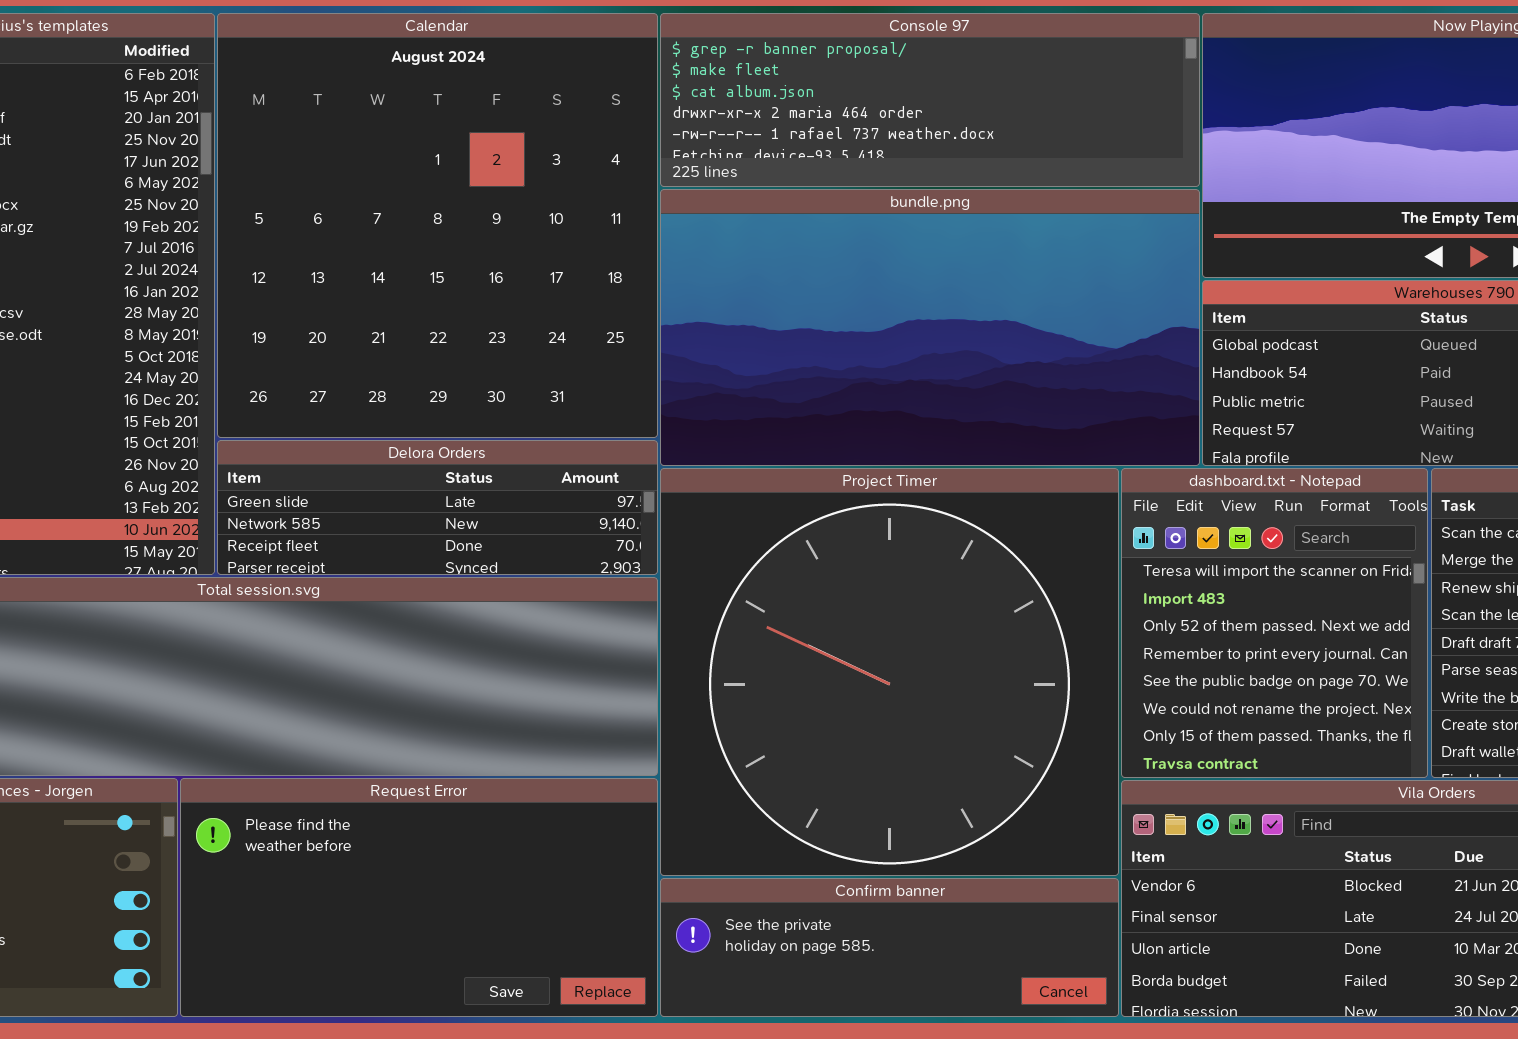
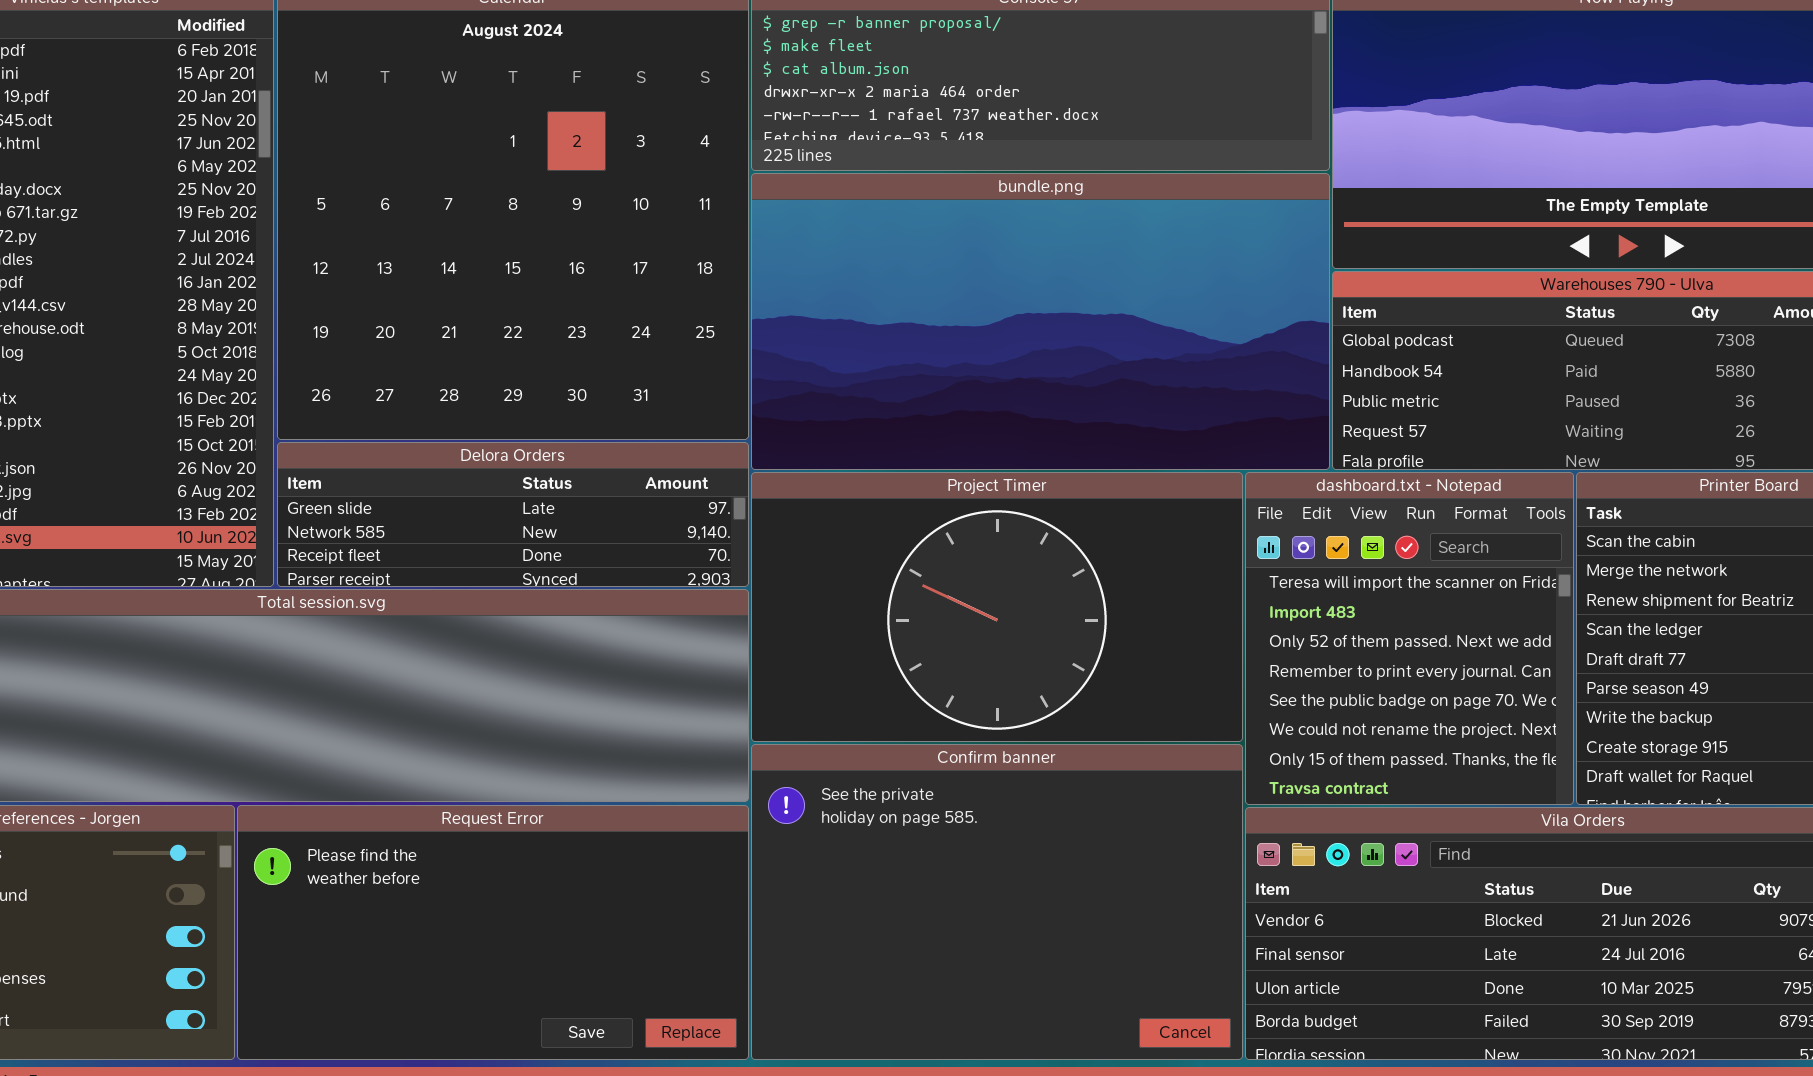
Project Timer: [660,468,1119,876] -> [751,472,1243,742], resized
Confirm banner: [660,878,1119,1017] -> [751,744,1243,1060], resized

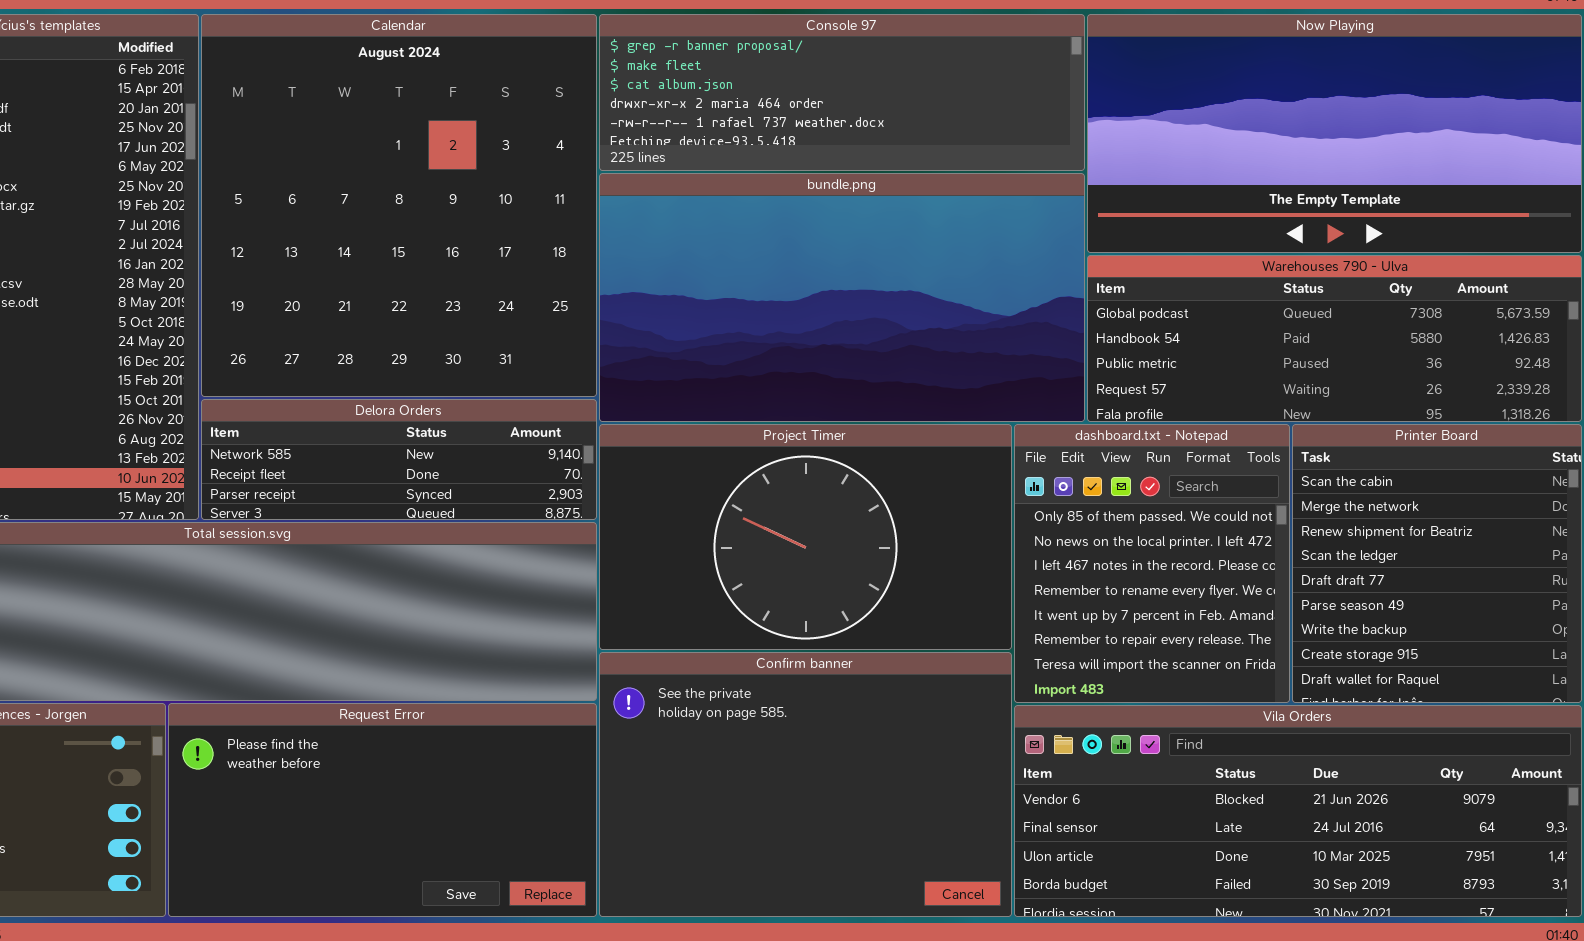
Delora Orders: [277,442,749,587] -> [201,399,597,520], scrolled down 1 row
dashboard.txt - Notepad: [1245,472,1574,805] -> [1014,424,1290,703], scrolled up 6 rows

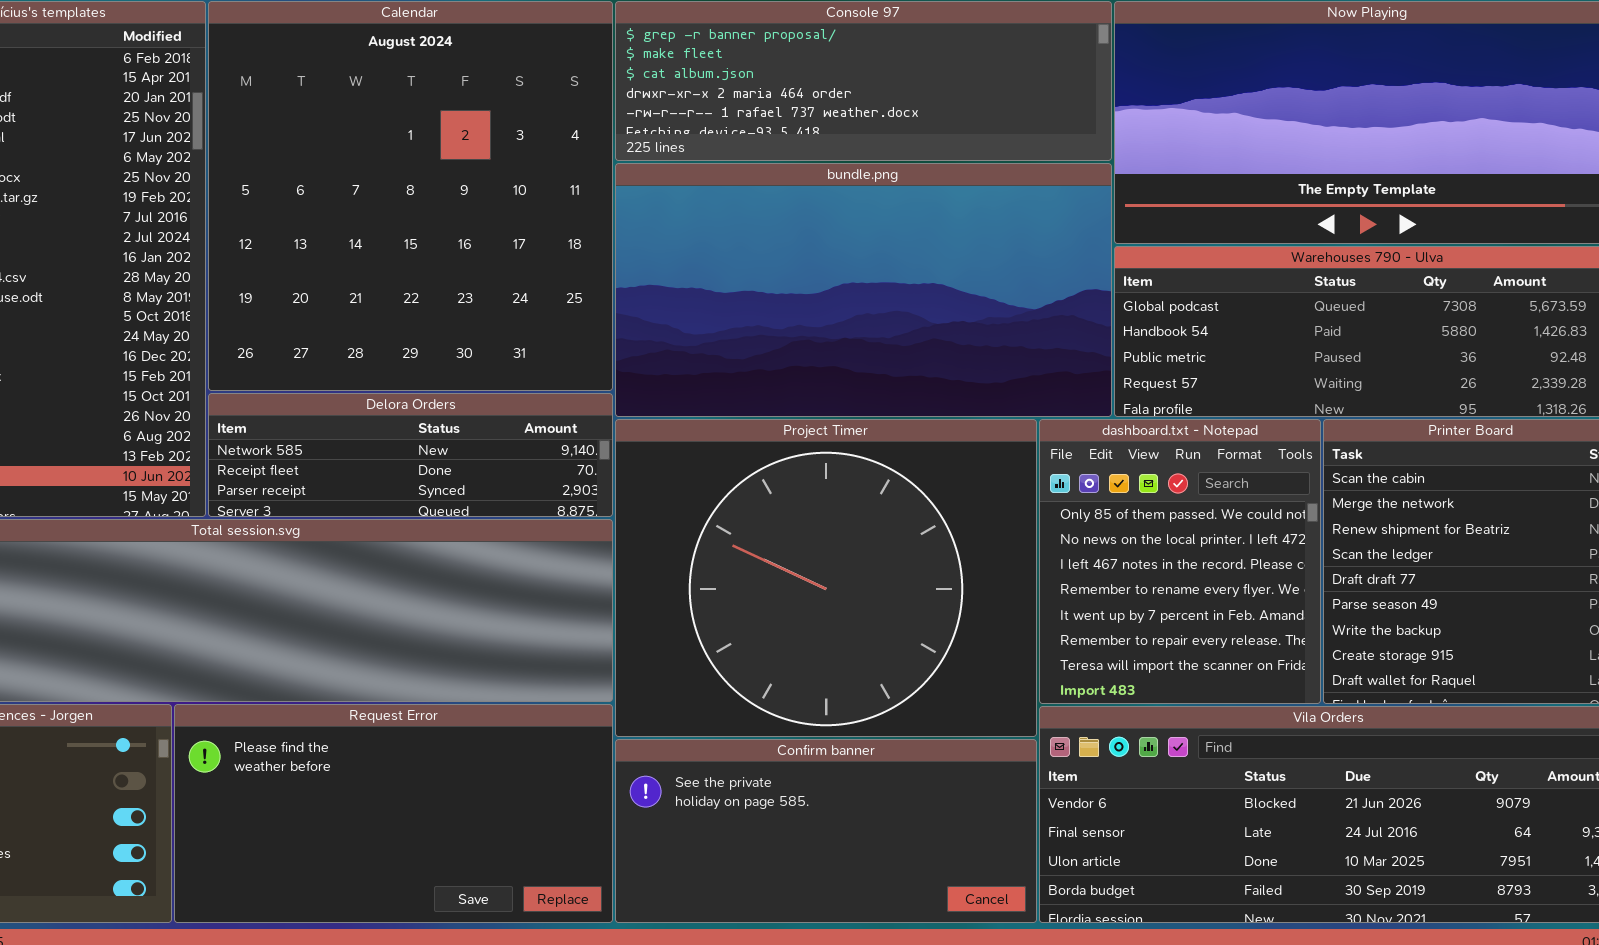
Project Timer: [599,424,1012,650] -> [615,419,1037,737], resized
Confirm banner: [599,652,1012,917] -> [615,739,1037,923], resized

